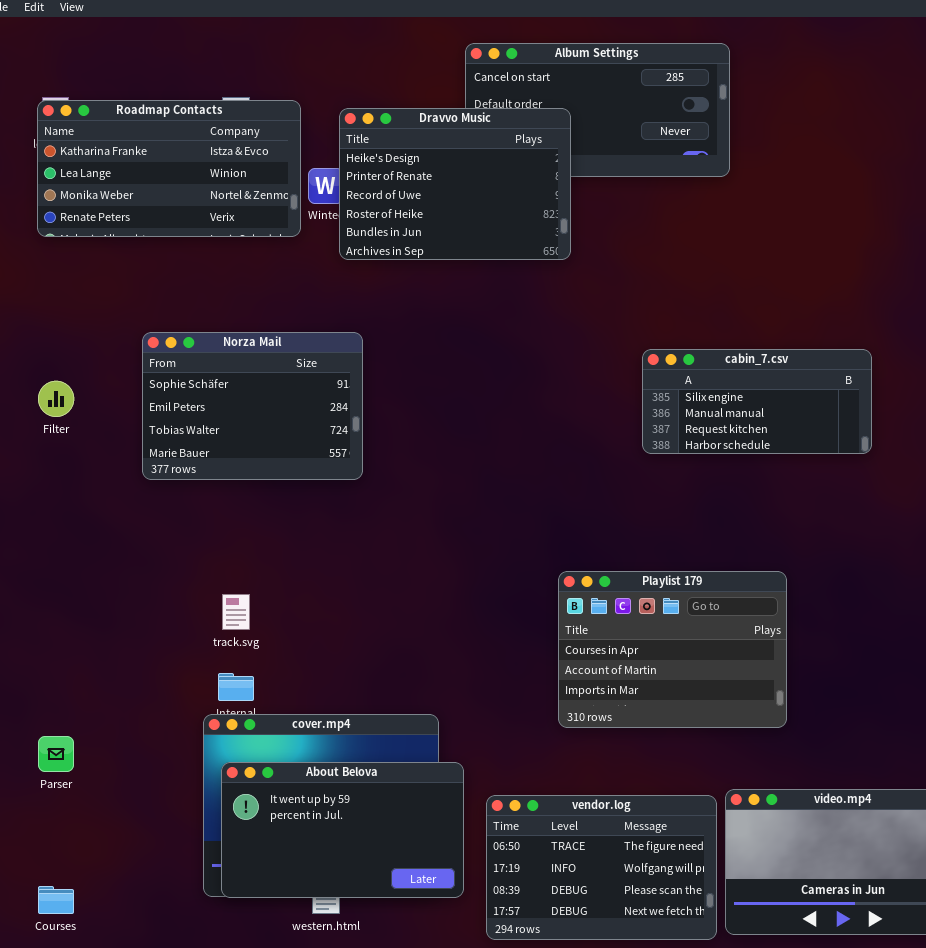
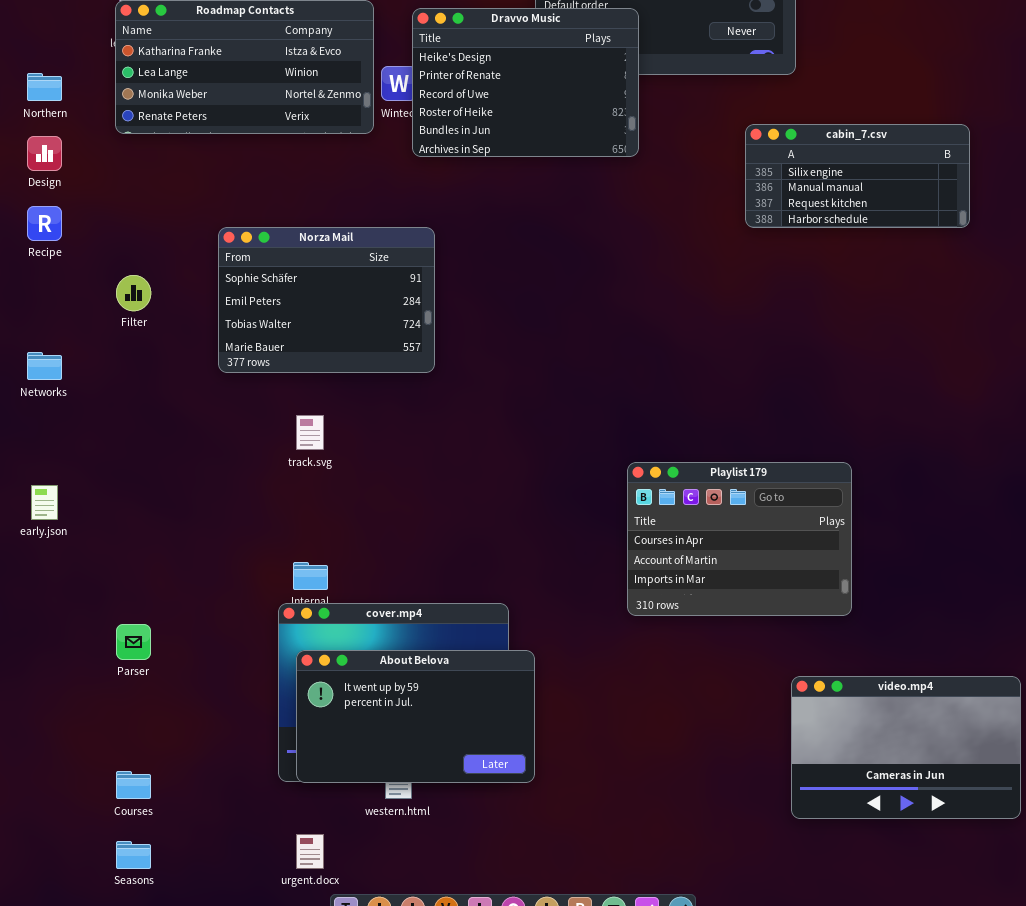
cabin_7.csv: [642,349,872,454] -> [745,124,970,228], moved
track.svg: [222,594,250,630] -> [296,415,324,450], moved
vendor.log: [486,795,717,940] -> none, closed

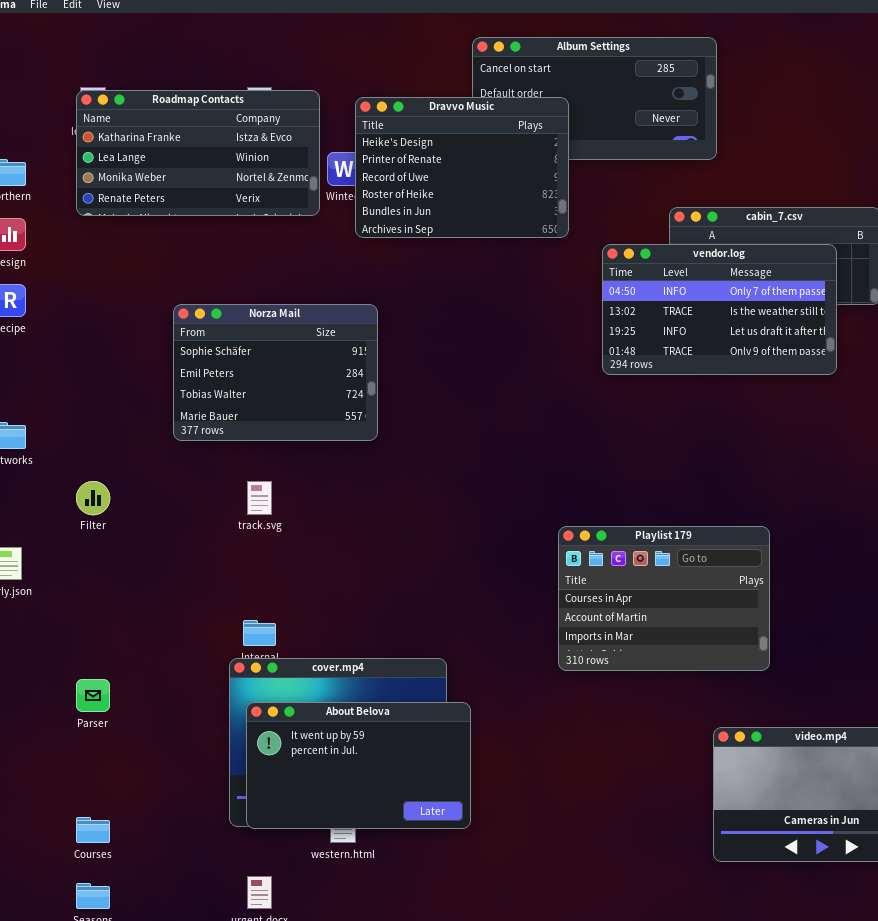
vendor.log: none -> [602,244,837,375], opened
Filter: [116,275,151,311] -> [76,481,110,515], moved

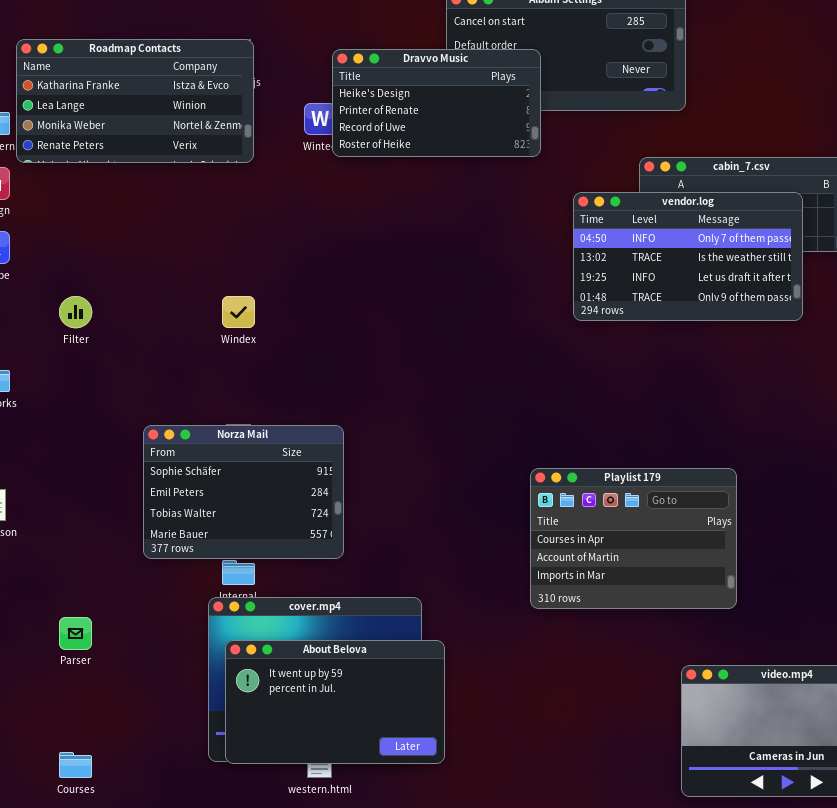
Roadmap Contacts: [76,90,320,216] -> [16,39,254,163], moved
Dravvo Music: [355,97,569,238] -> [332,49,541,157], resized
Norza Mail: [173,304,378,441] -> [143,425,344,559], moved
Filter: [76,481,110,515] -> [59,296,92,328], moved

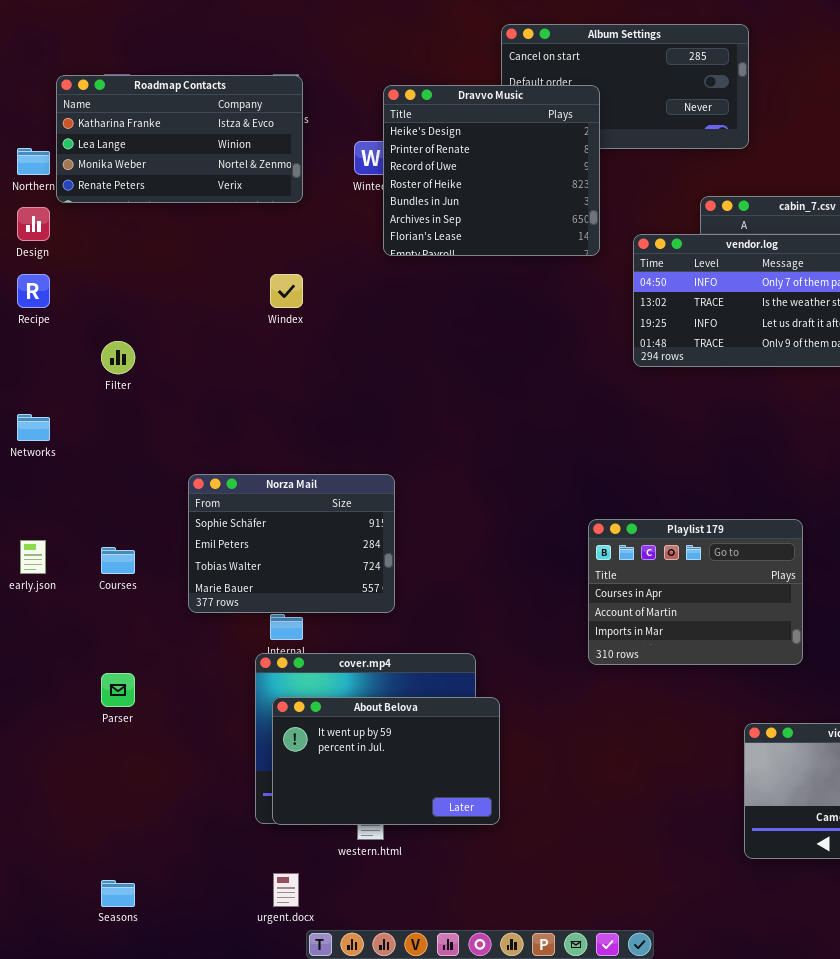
Dravvo Music: [332,49,541,157] -> [383,85,600,256], resized
Windex: [222,296,255,328] -> [270,274,303,308], moved
Courses: [59,752,92,778] -> [101,547,135,574], moved

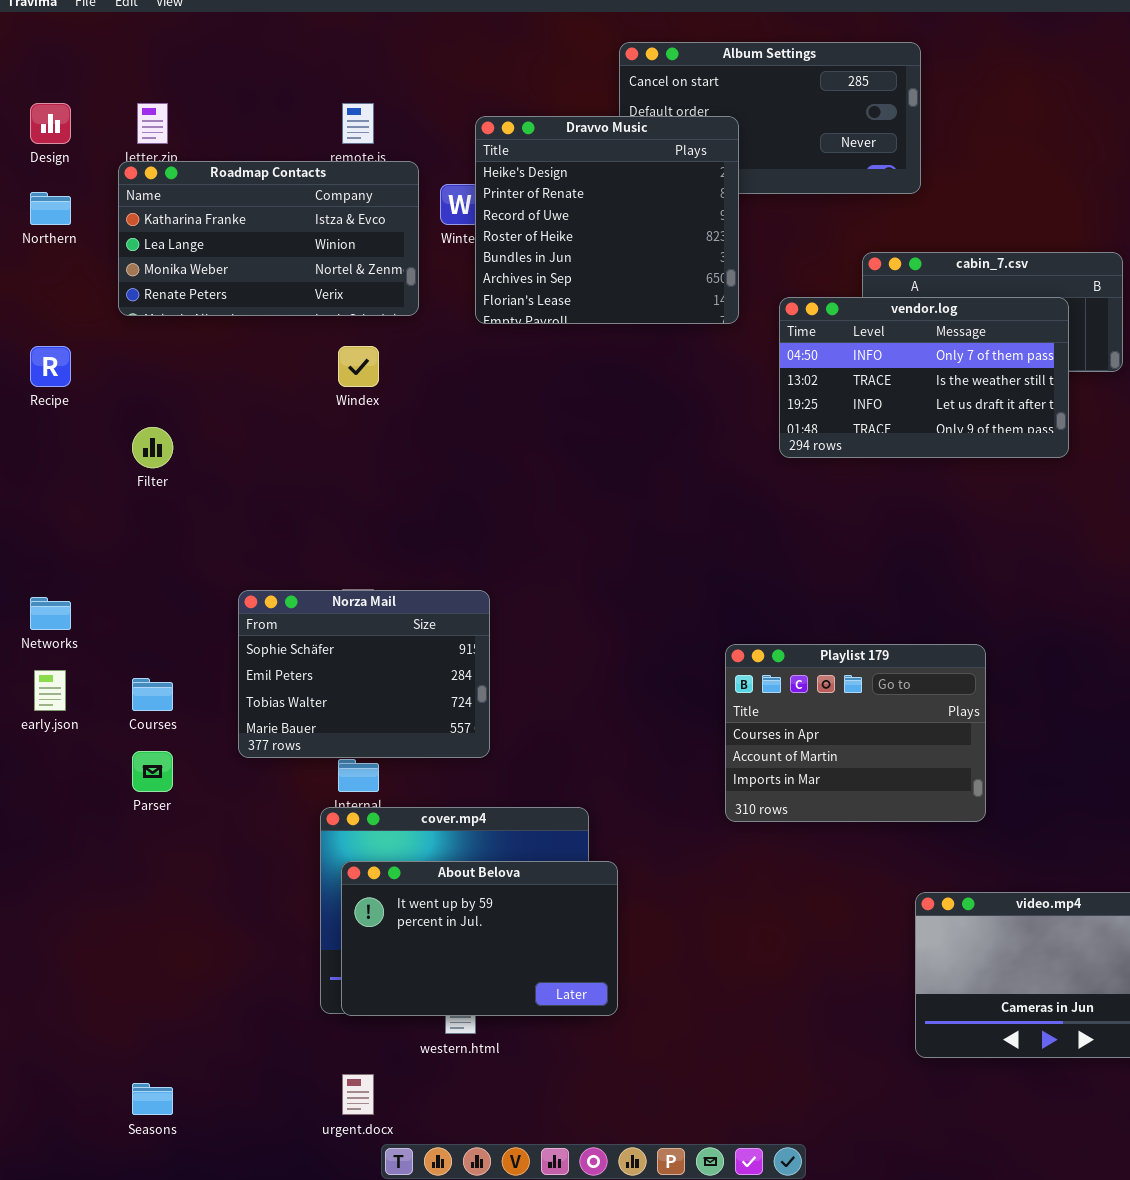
Roadmap Contacts: [56,75,303,203] -> [118,161,419,316], moved
Design: [17,207,50,241] -> [30,103,71,144], moved
Networks: [17,414,50,441] -> [30,597,71,630], moved
Parser: [101,673,135,707] -> [132,751,173,792], moved

